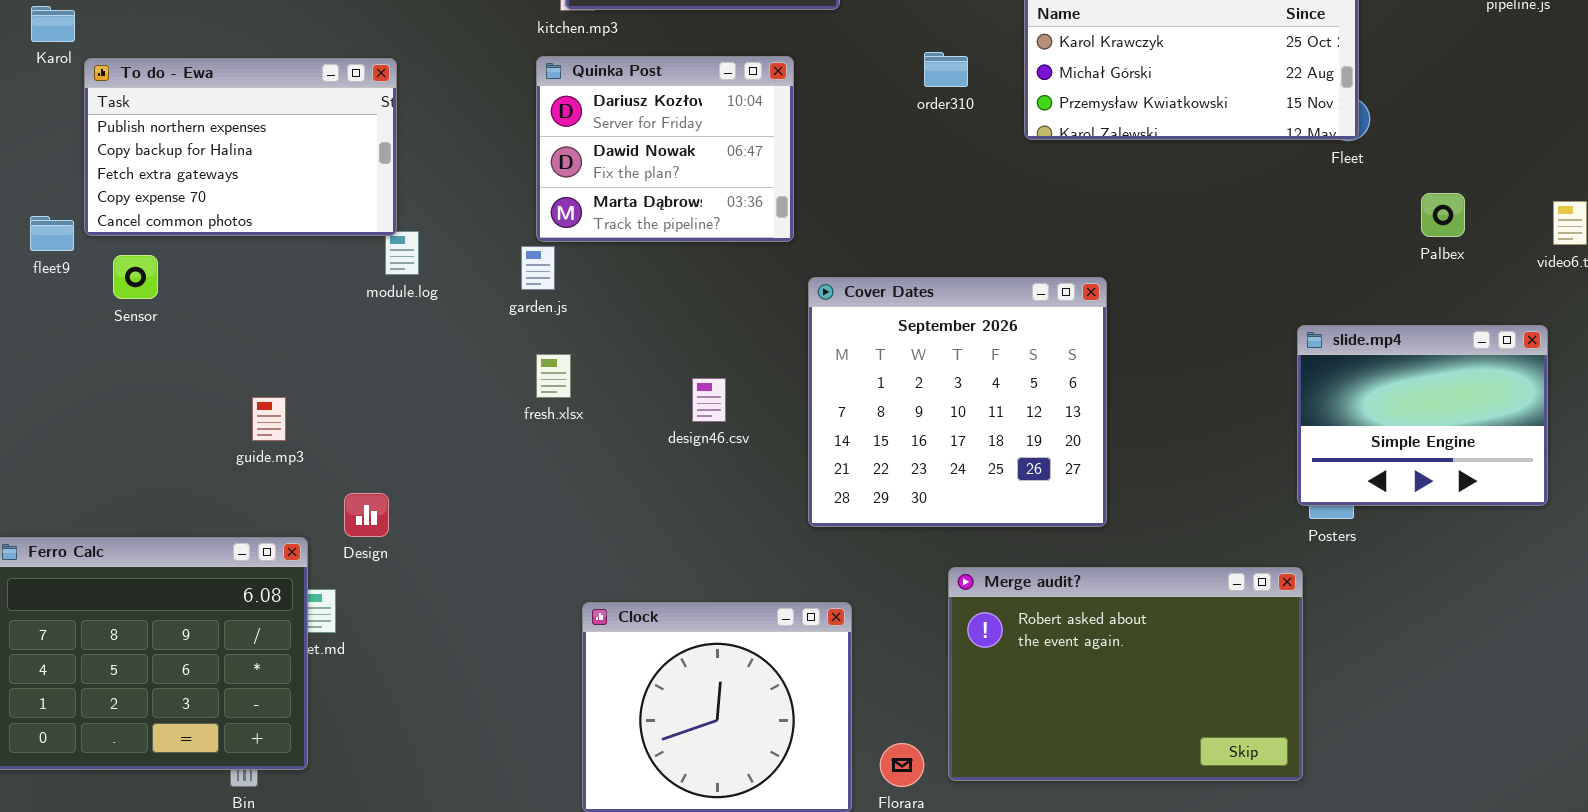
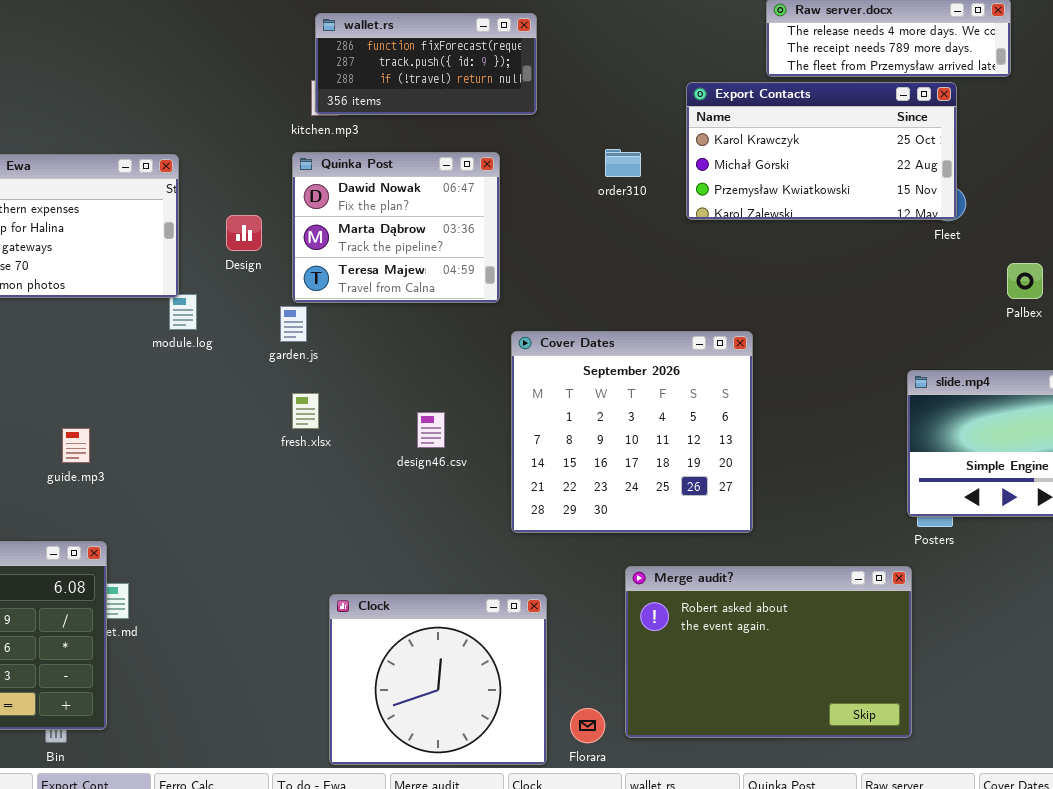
Quinka Post: [536,56,794,242] -> [292,152,500,303], scrolled down 1 row
Design: [344,493,389,537] -> [226,215,262,251], moved

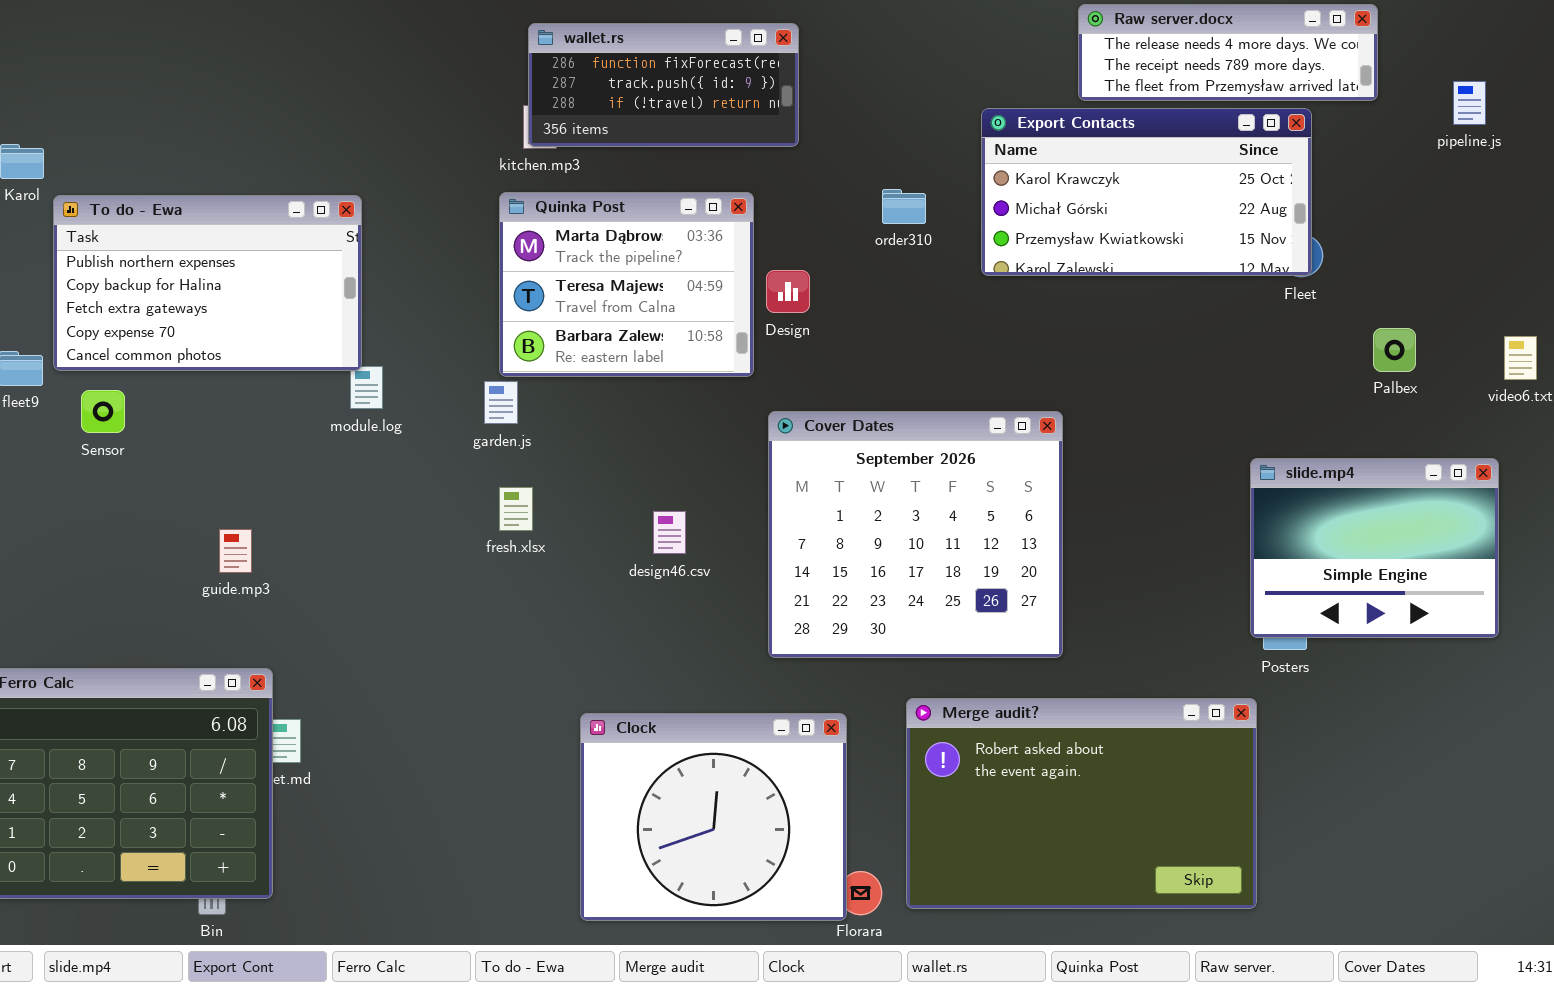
Quinka Post: [292,152,500,303] -> [499,192,754,377], scrolled down 1 row
Design: [226,215,262,251] -> [766,270,810,313], moved
Clock: [329,594,547,765] -> [580,713,847,921], moved

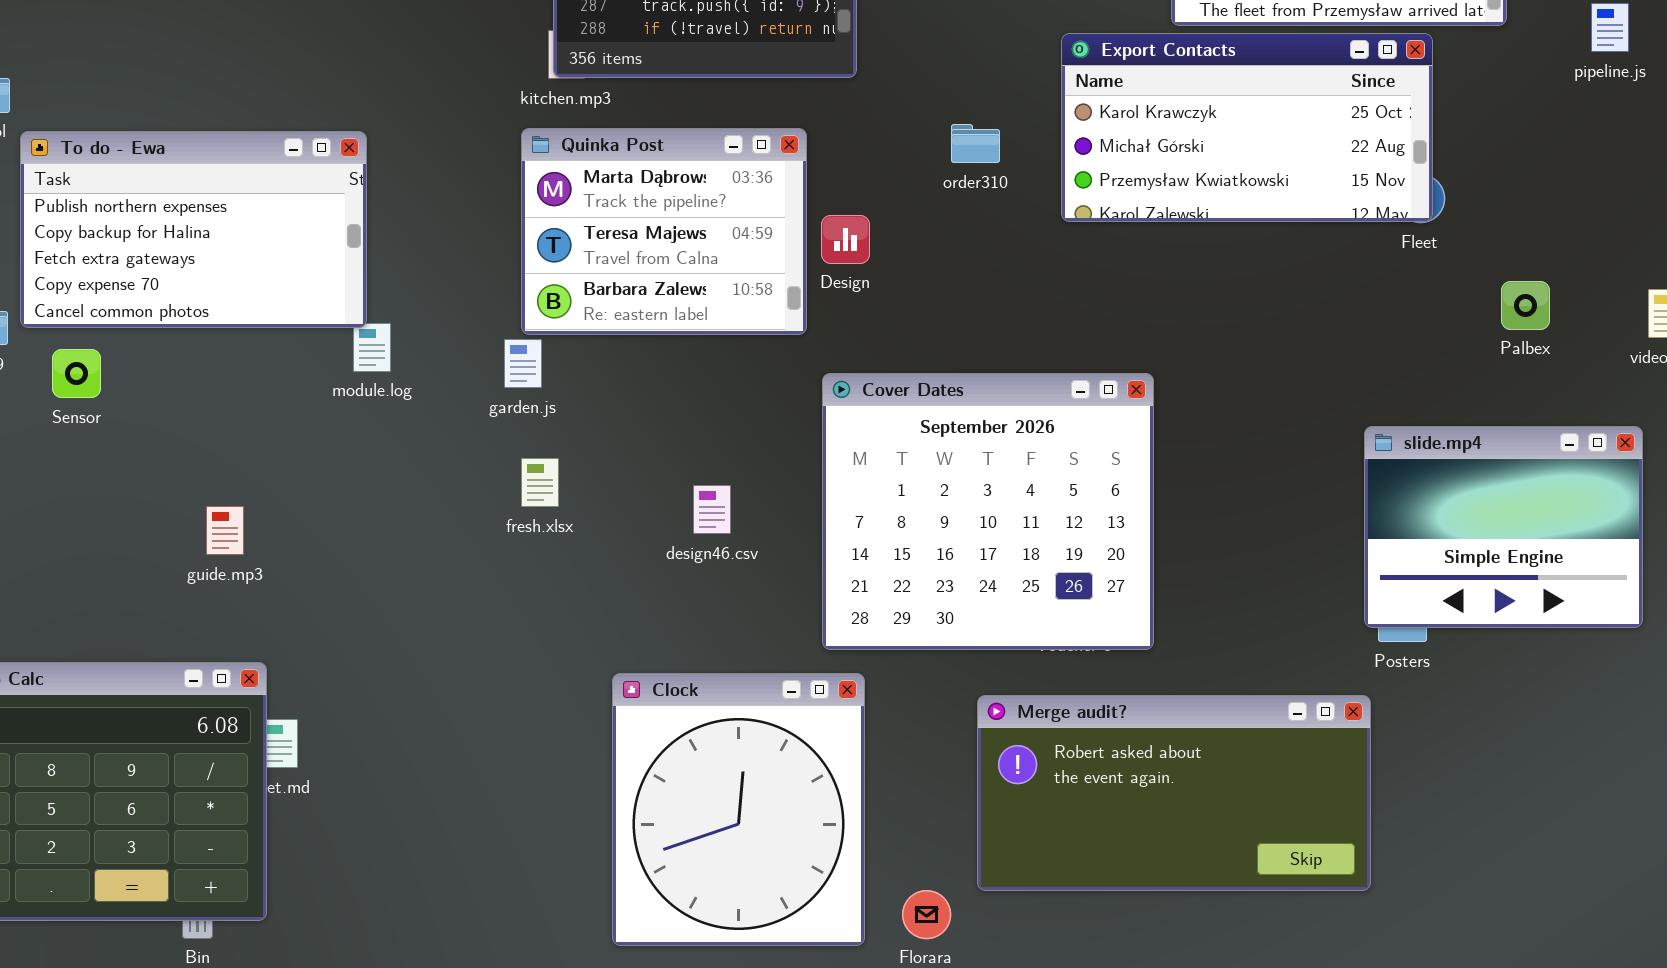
Merge audit?: [906,698,1257,909] -> [977,695,1371,891], resized
Clock: [580,713,847,921] -> [612,673,865,946], resized

